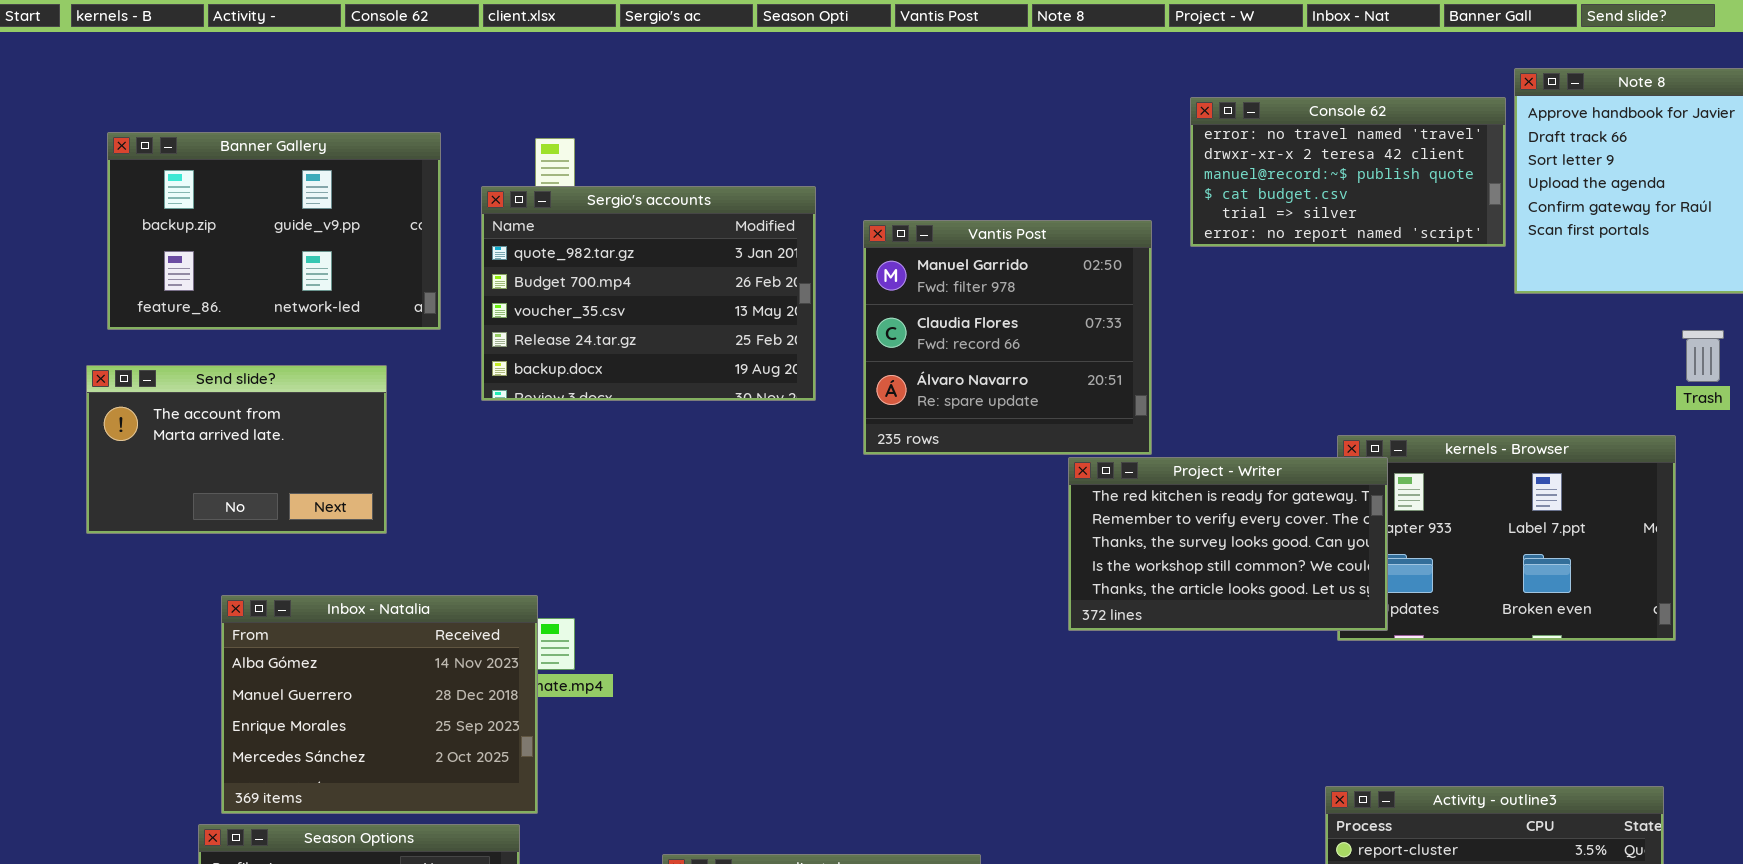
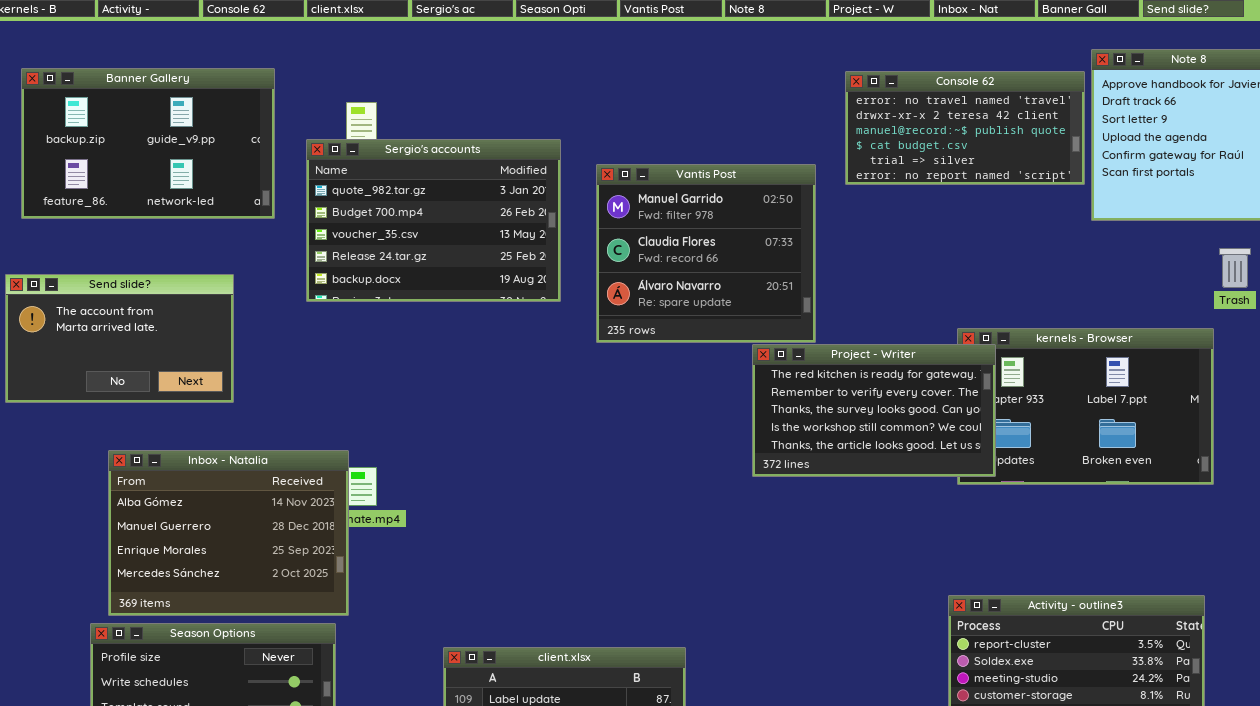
Banner Gallery: [107,132,441,330] -> [21,68,275,219], moved

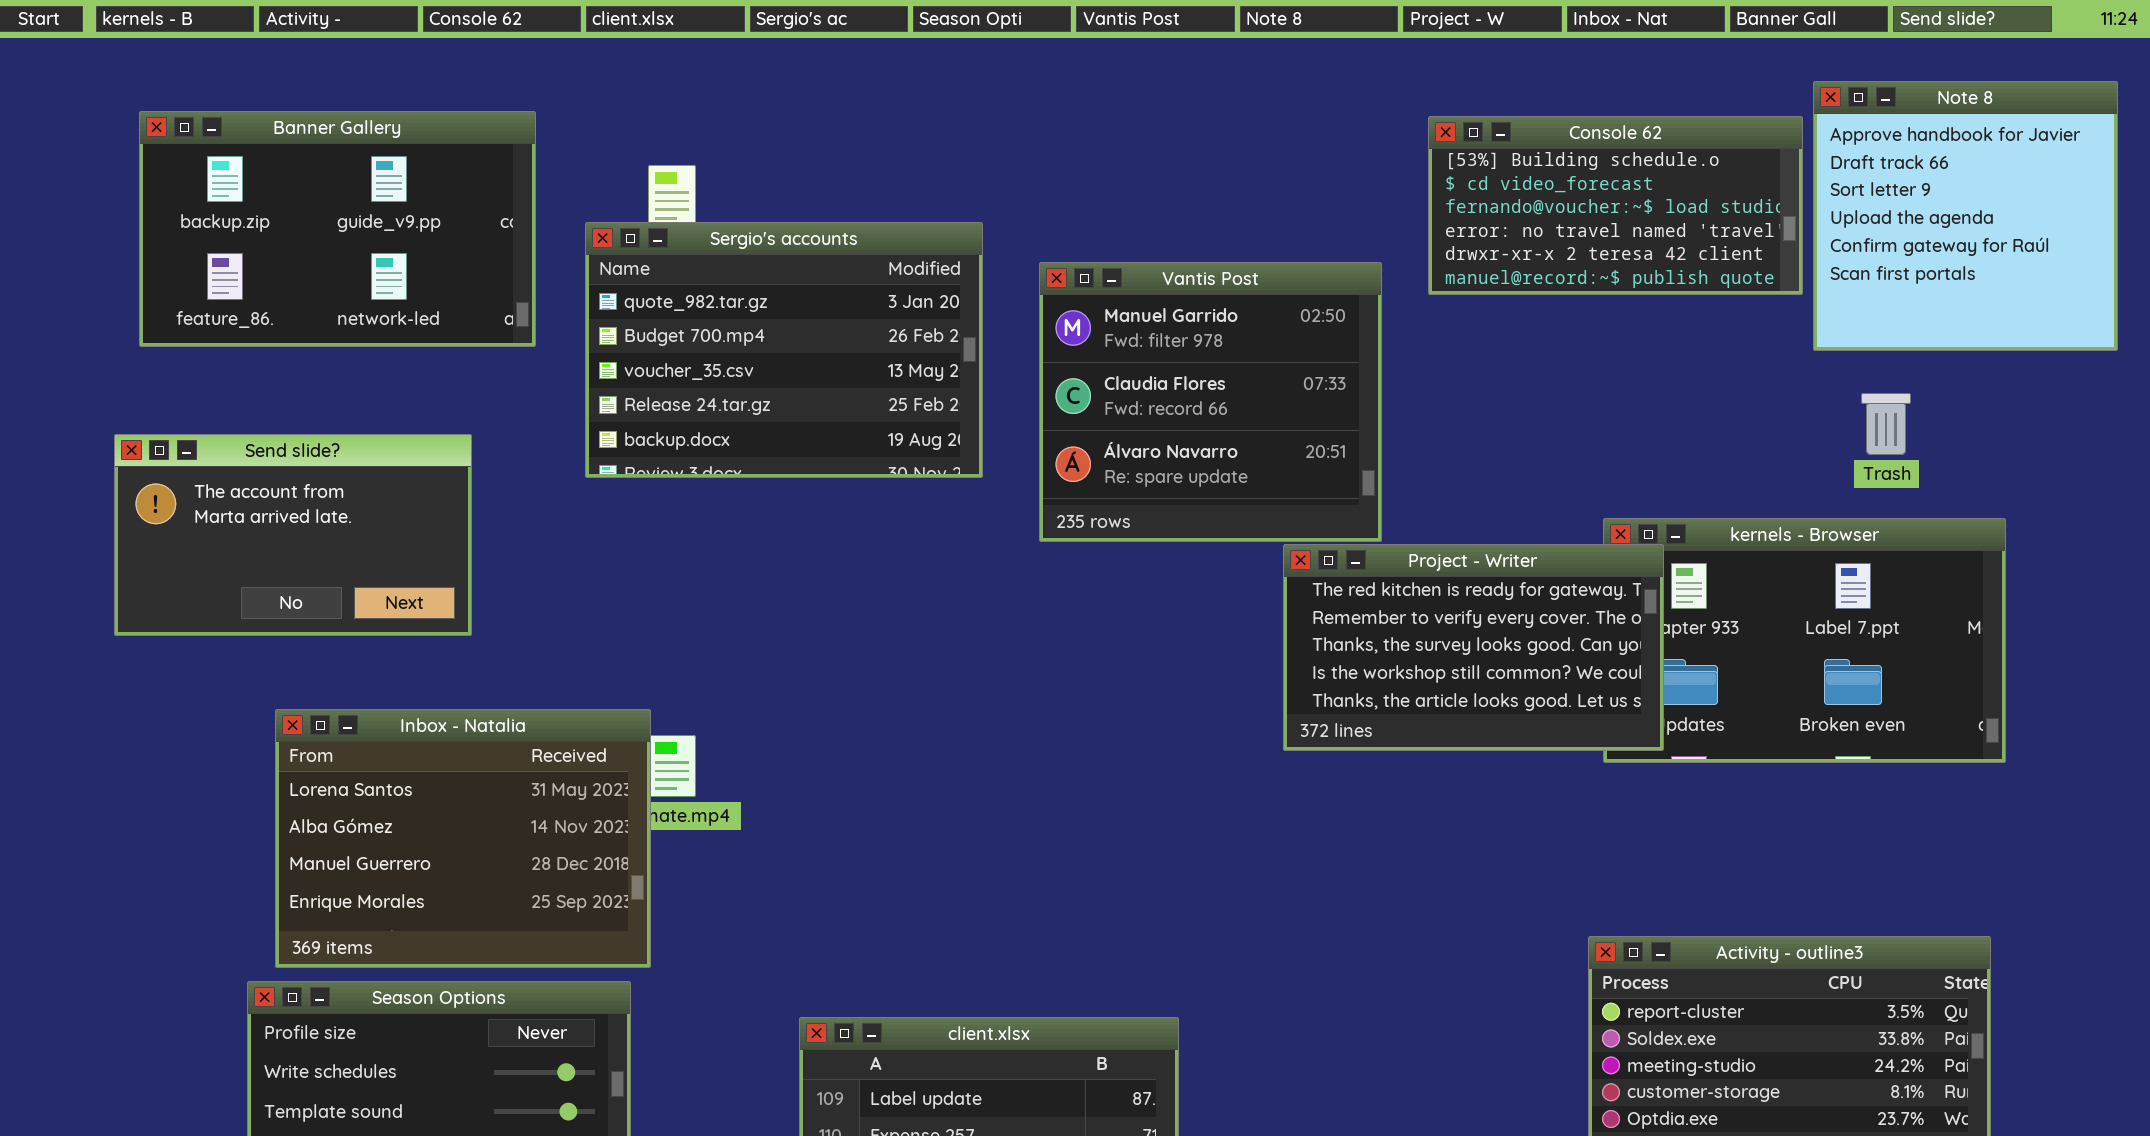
Console 62: [845,71,1085,185] -> [1428,116,1803,295], scrolled up 3 rows
Trash: [1219,248,1251,288] -> [1861,393,1911,455], moved
Inbox - Natalia: [108,450,349,616] -> [275,709,651,968], scrolled up 1 row

